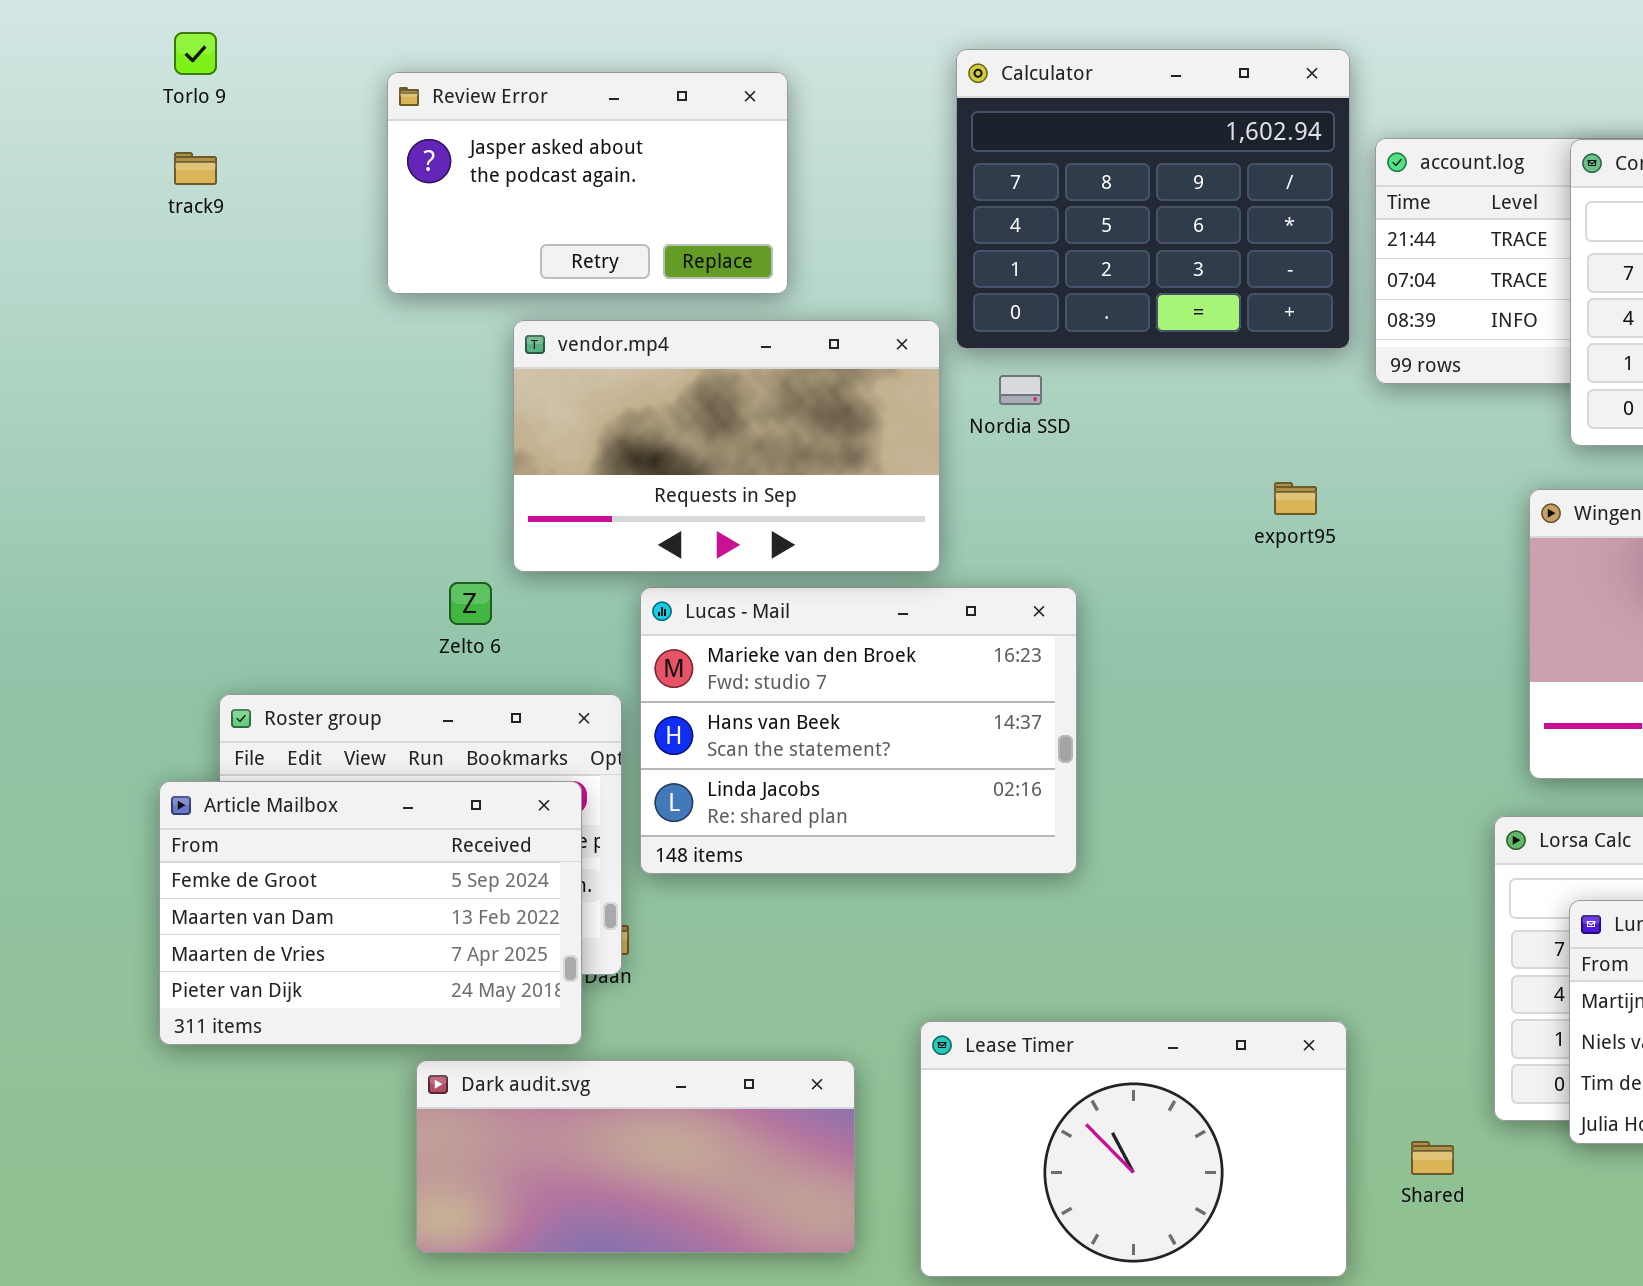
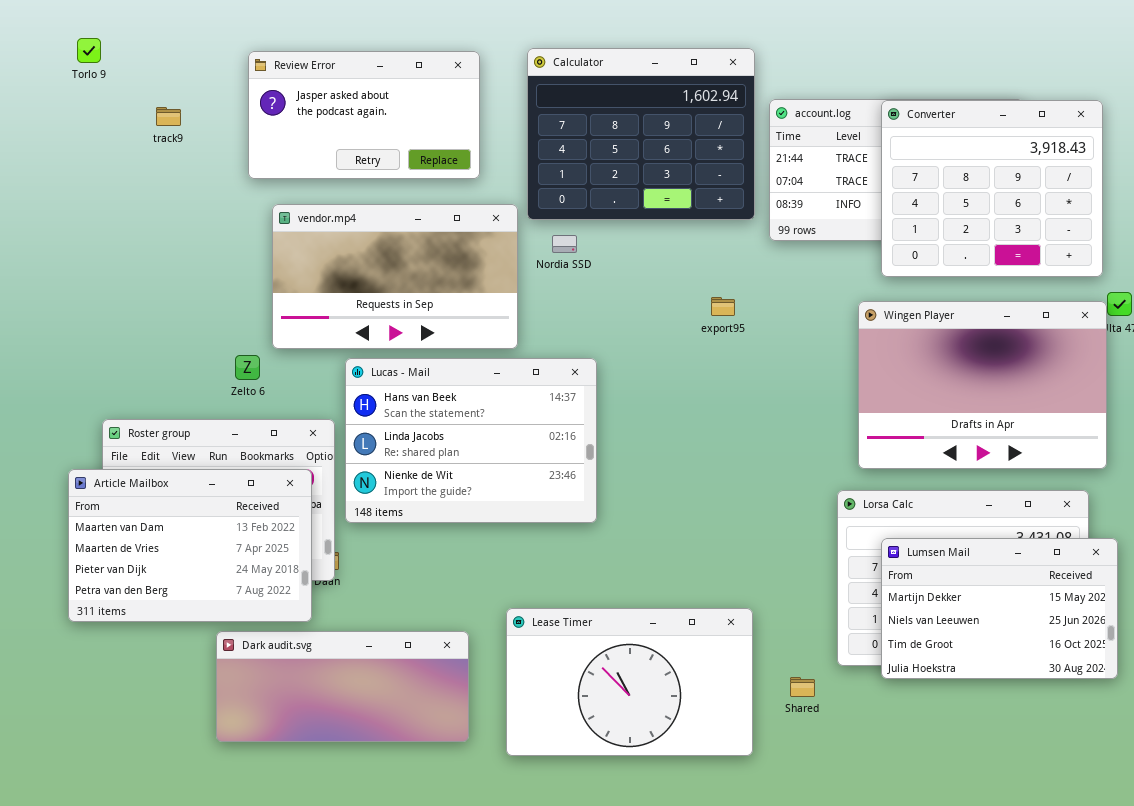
Review Error: [387,72,788,294] -> [248,51,480,179], moved
track9: [174,152,217,185] -> [156,107,181,126], moved
Lucas - Mail: [640,587,1077,874] -> [345,358,597,523], scrolled down 1 row
Article Mailbox: [159,781,582,1045] -> [68,469,312,622], scrolled down 1 row

